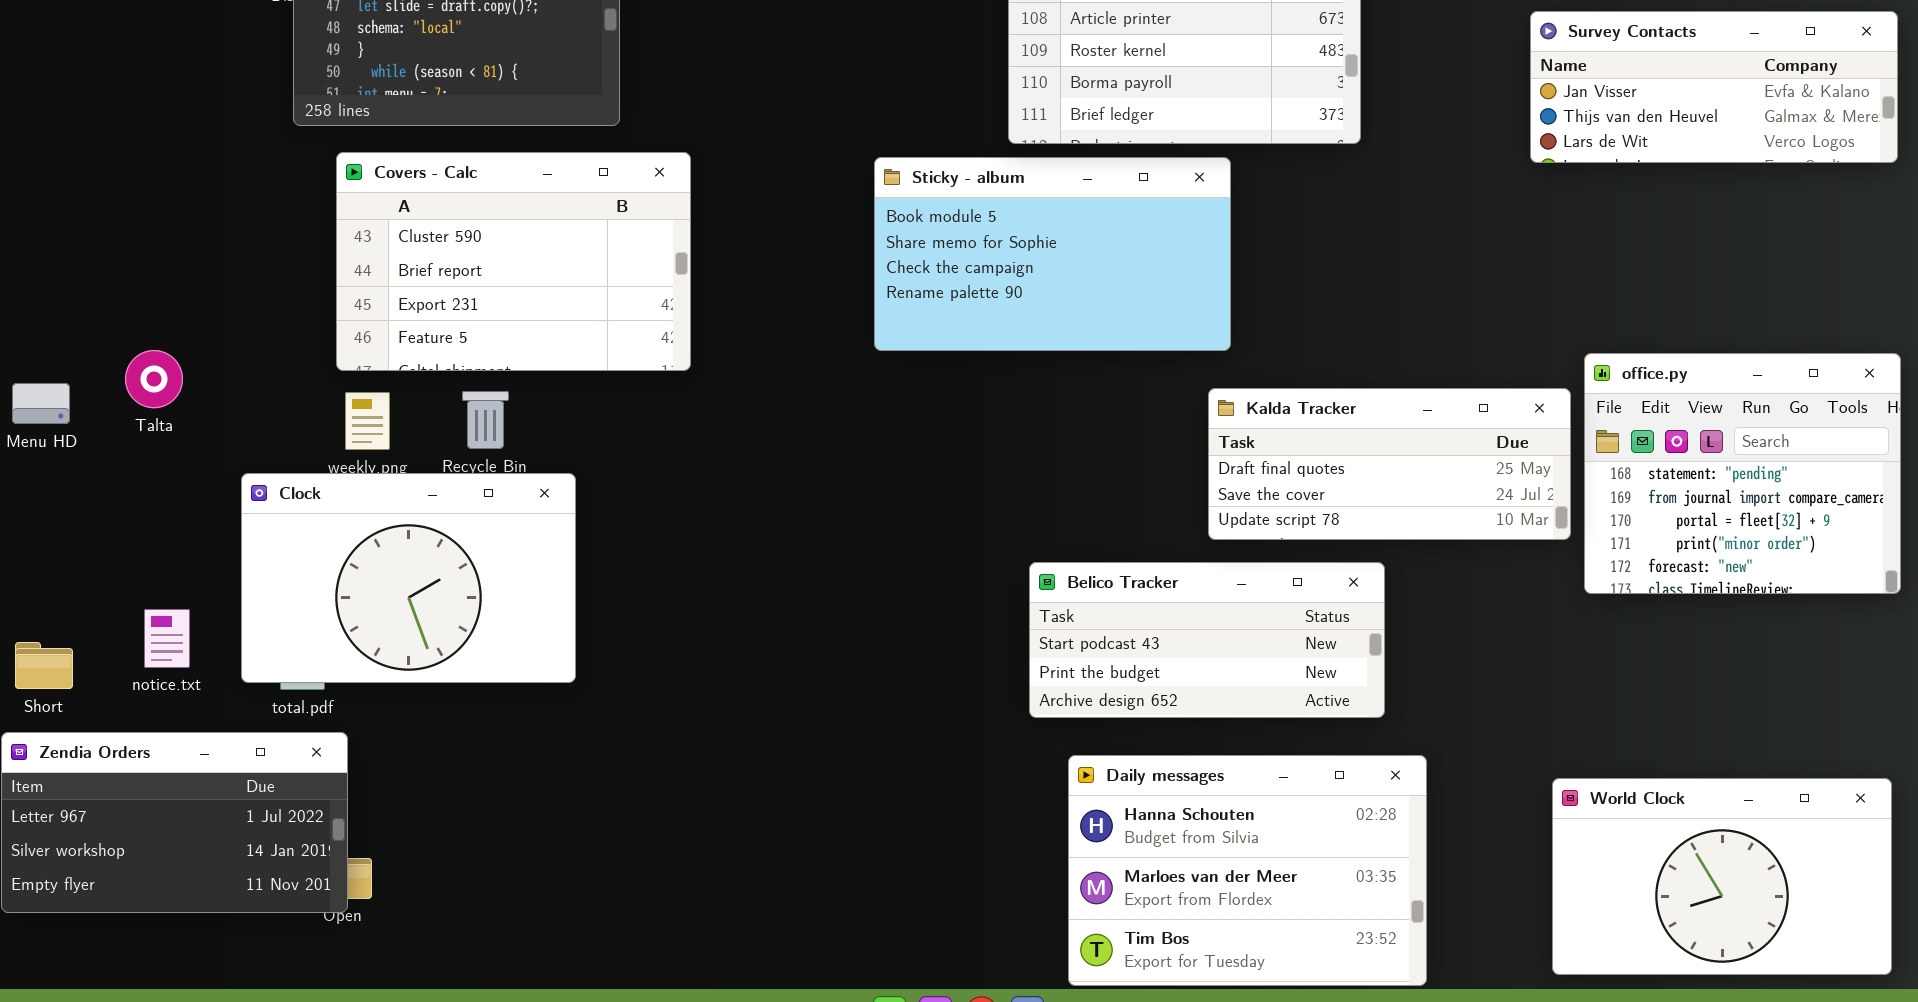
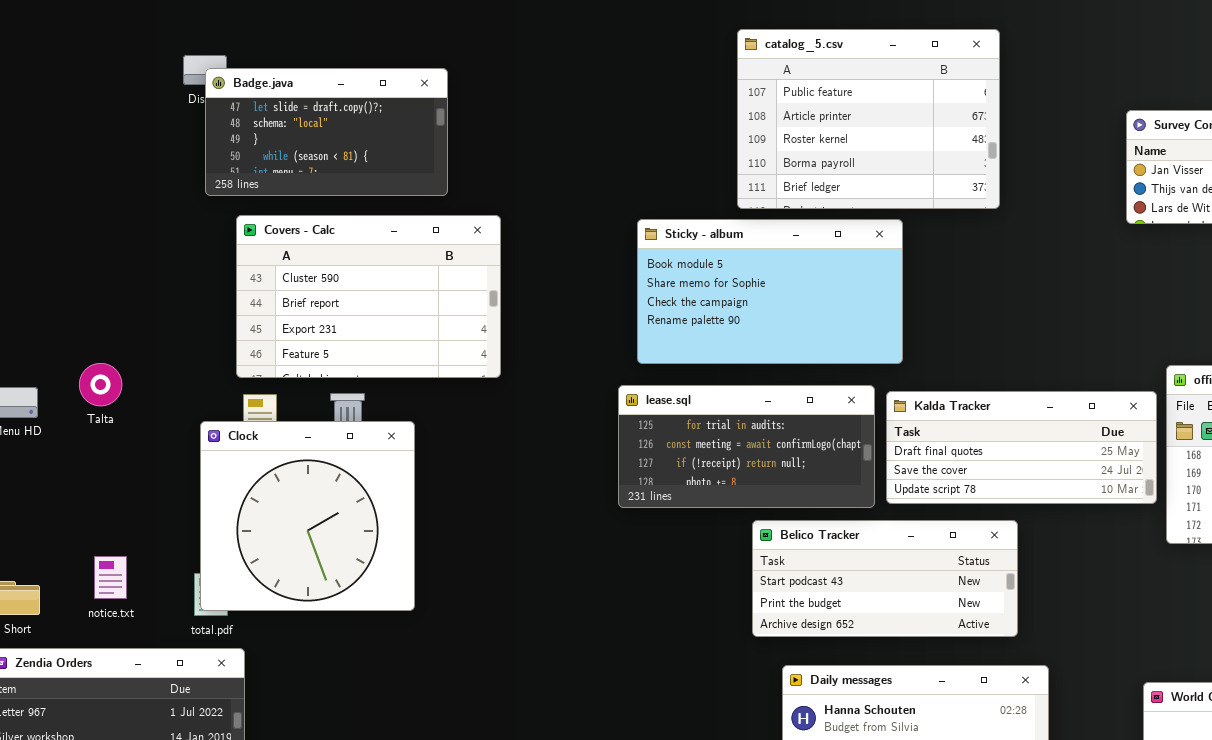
lease.sql: none -> [618,385,875,508], opened
Clock: [241,473,576,683] -> [200,421,415,611], resized

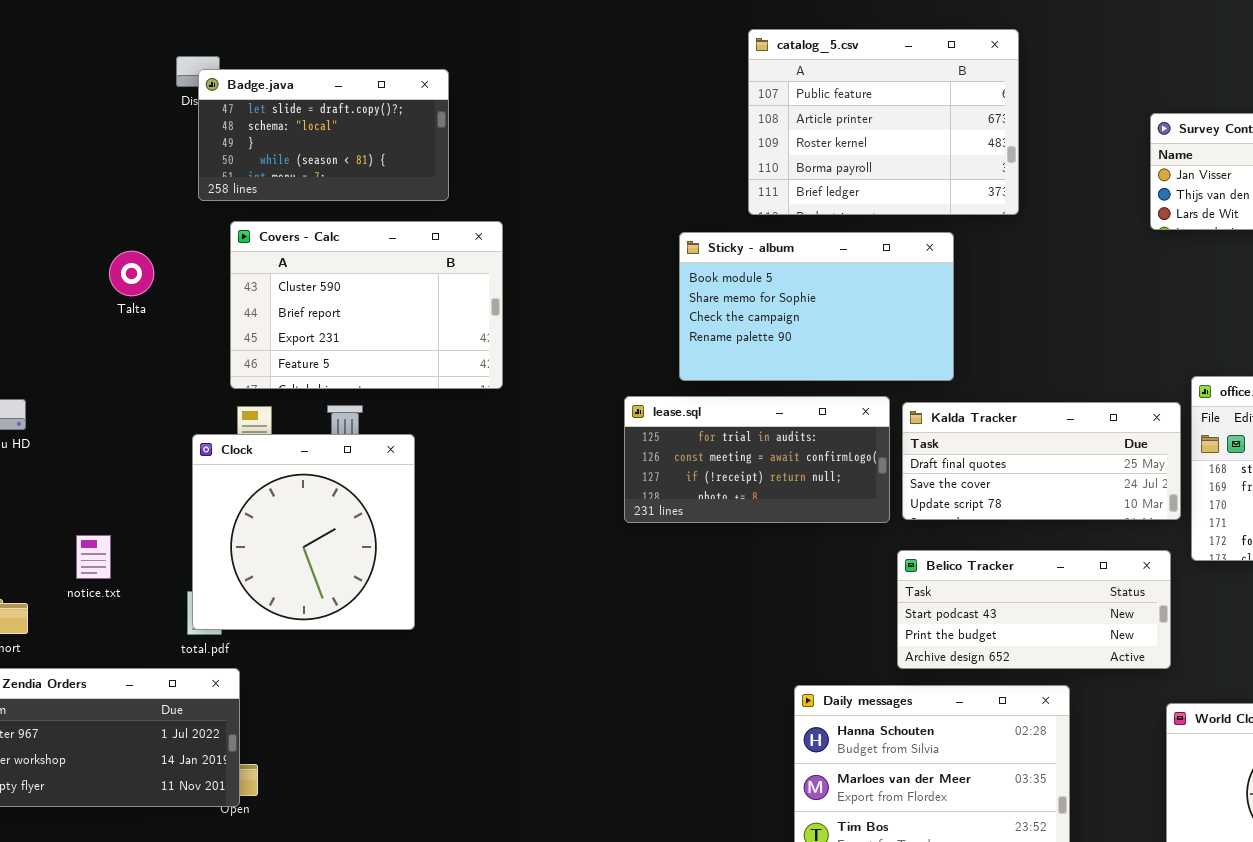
Sticky - album: [637,219,903,364] -> [679,232,954,381], moved
Talta: [79,363,122,406] -> [109,251,154,296], moved
Belico Tracker: [752,520,1018,637] -> [897,550,1171,669], moved
notice.txt: [94,556,127,599] -> [76,535,111,579], moved

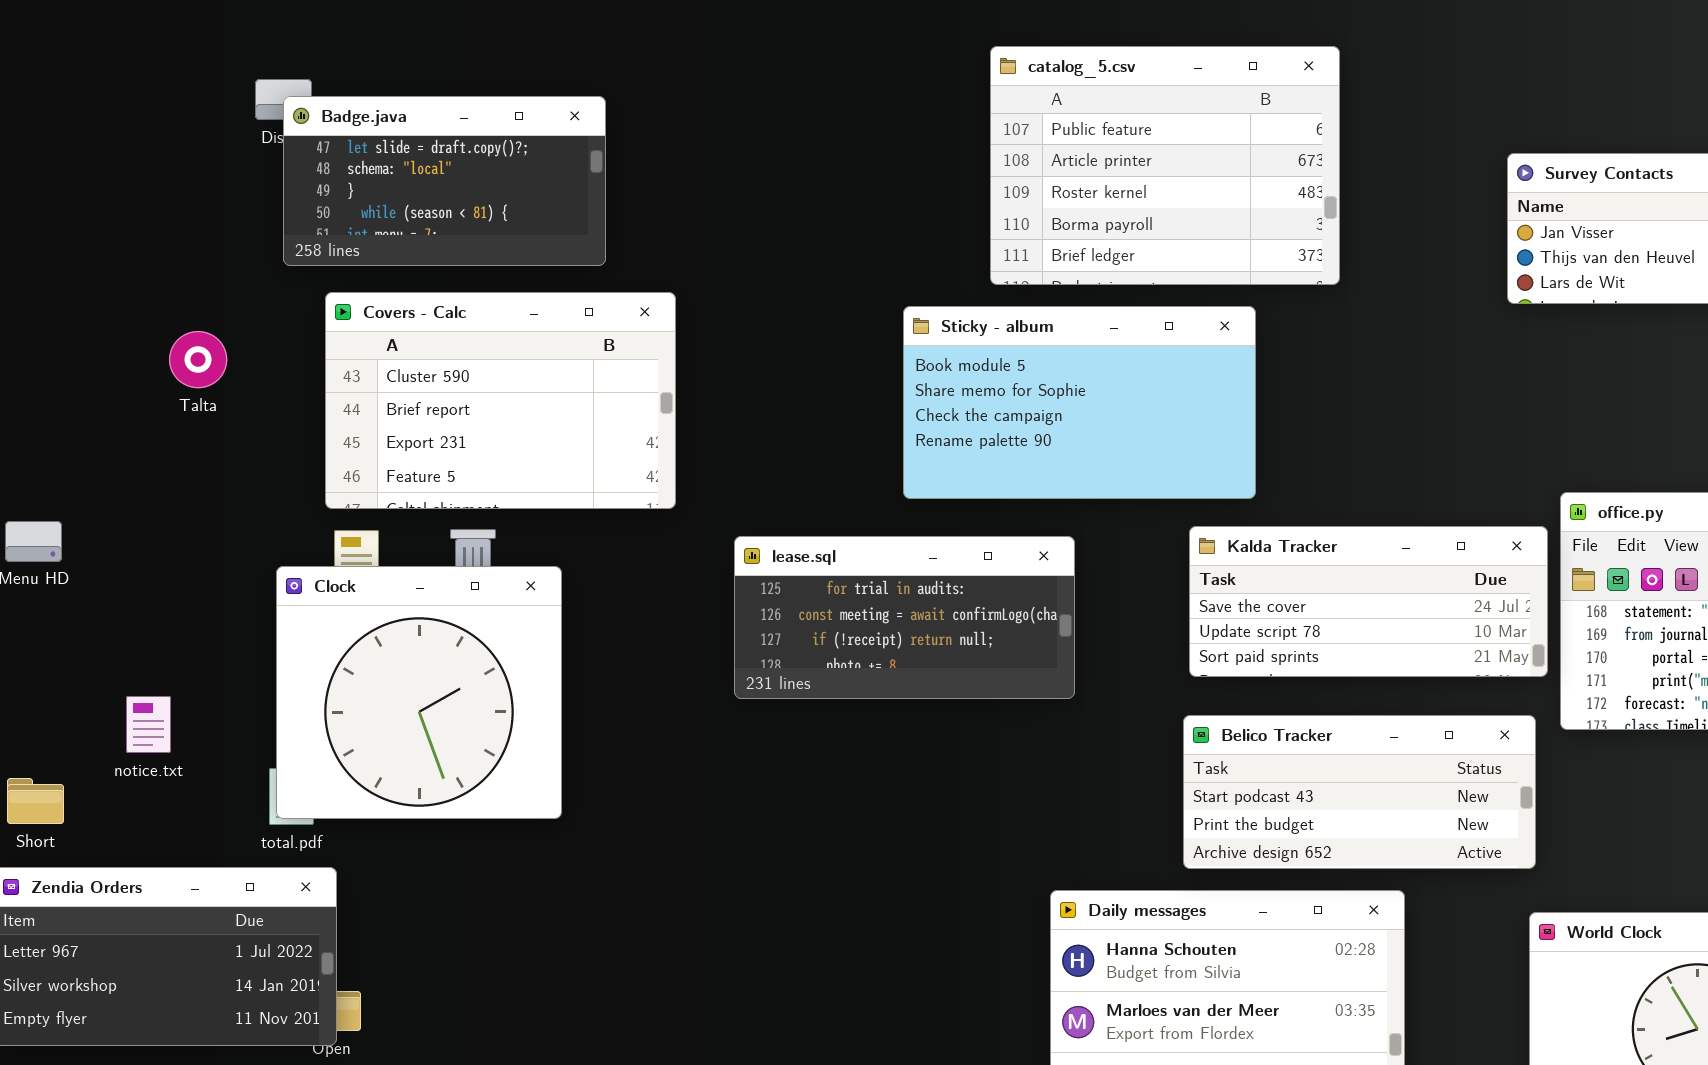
lease.sql: [624,396,890,523] -> [734,536,1075,699], moved
Kalda Tracker: [902,402,1181,520] -> [1189,526,1548,677], scrolled down 1 row

